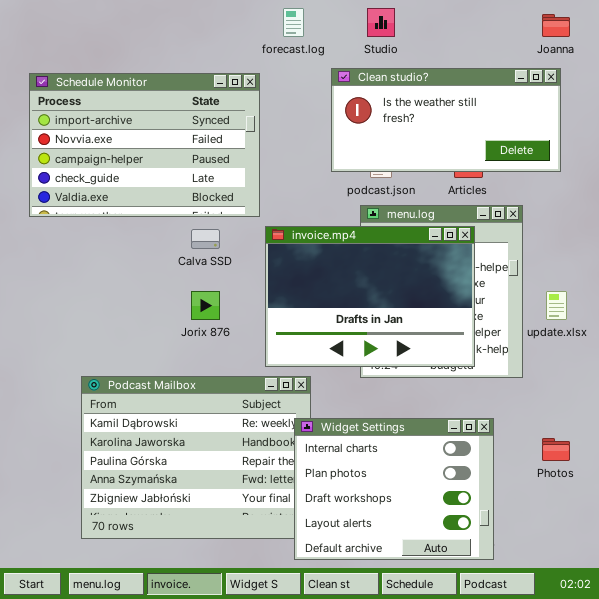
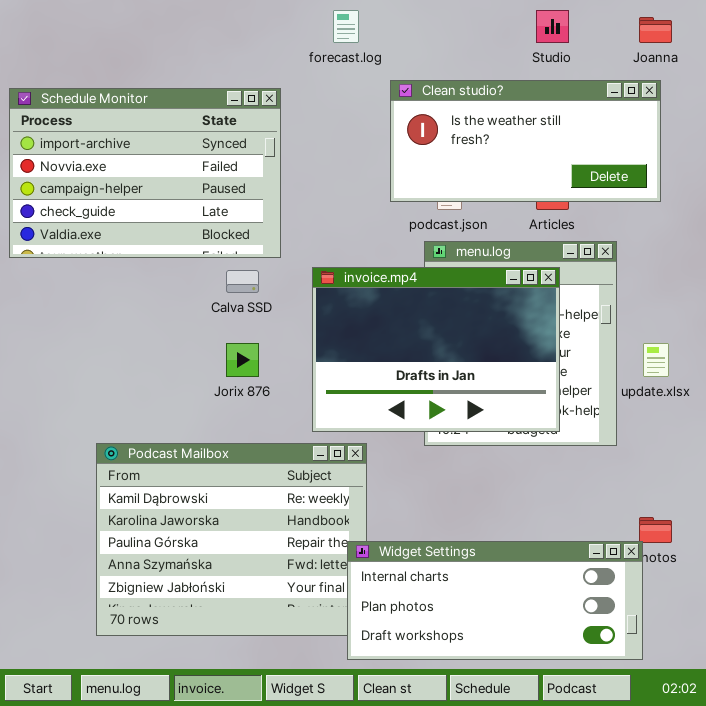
Studio: [367,8,395,37] -> [536,10,569,43], moved
Schedule Monitor: [29,73,260,217] -> [9,88,281,258], moved
Widget Settings: [294,418,494,560] -> [347,541,643,660], resized

